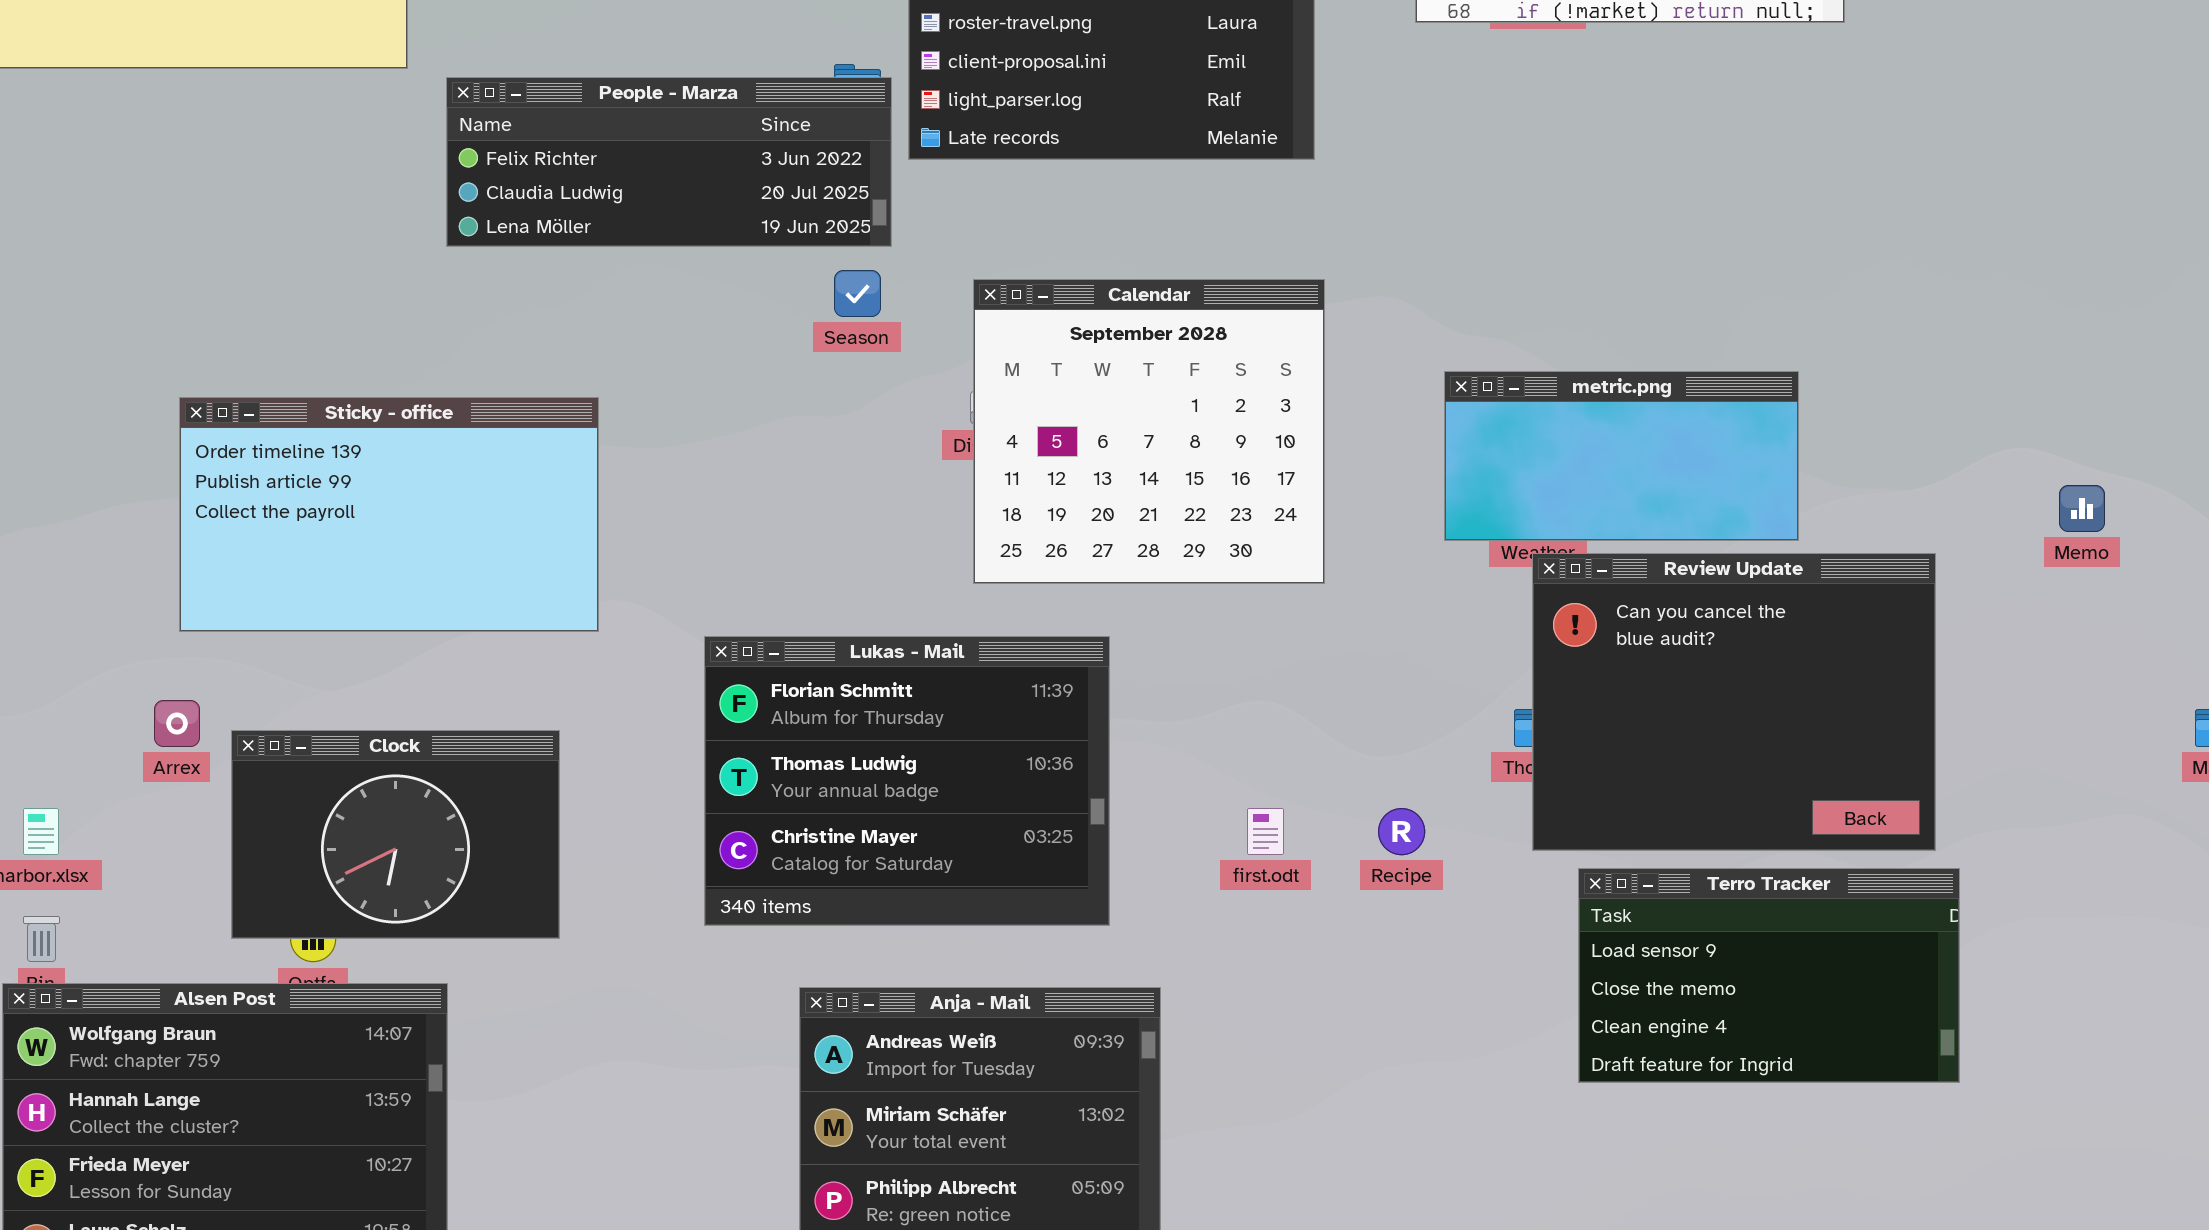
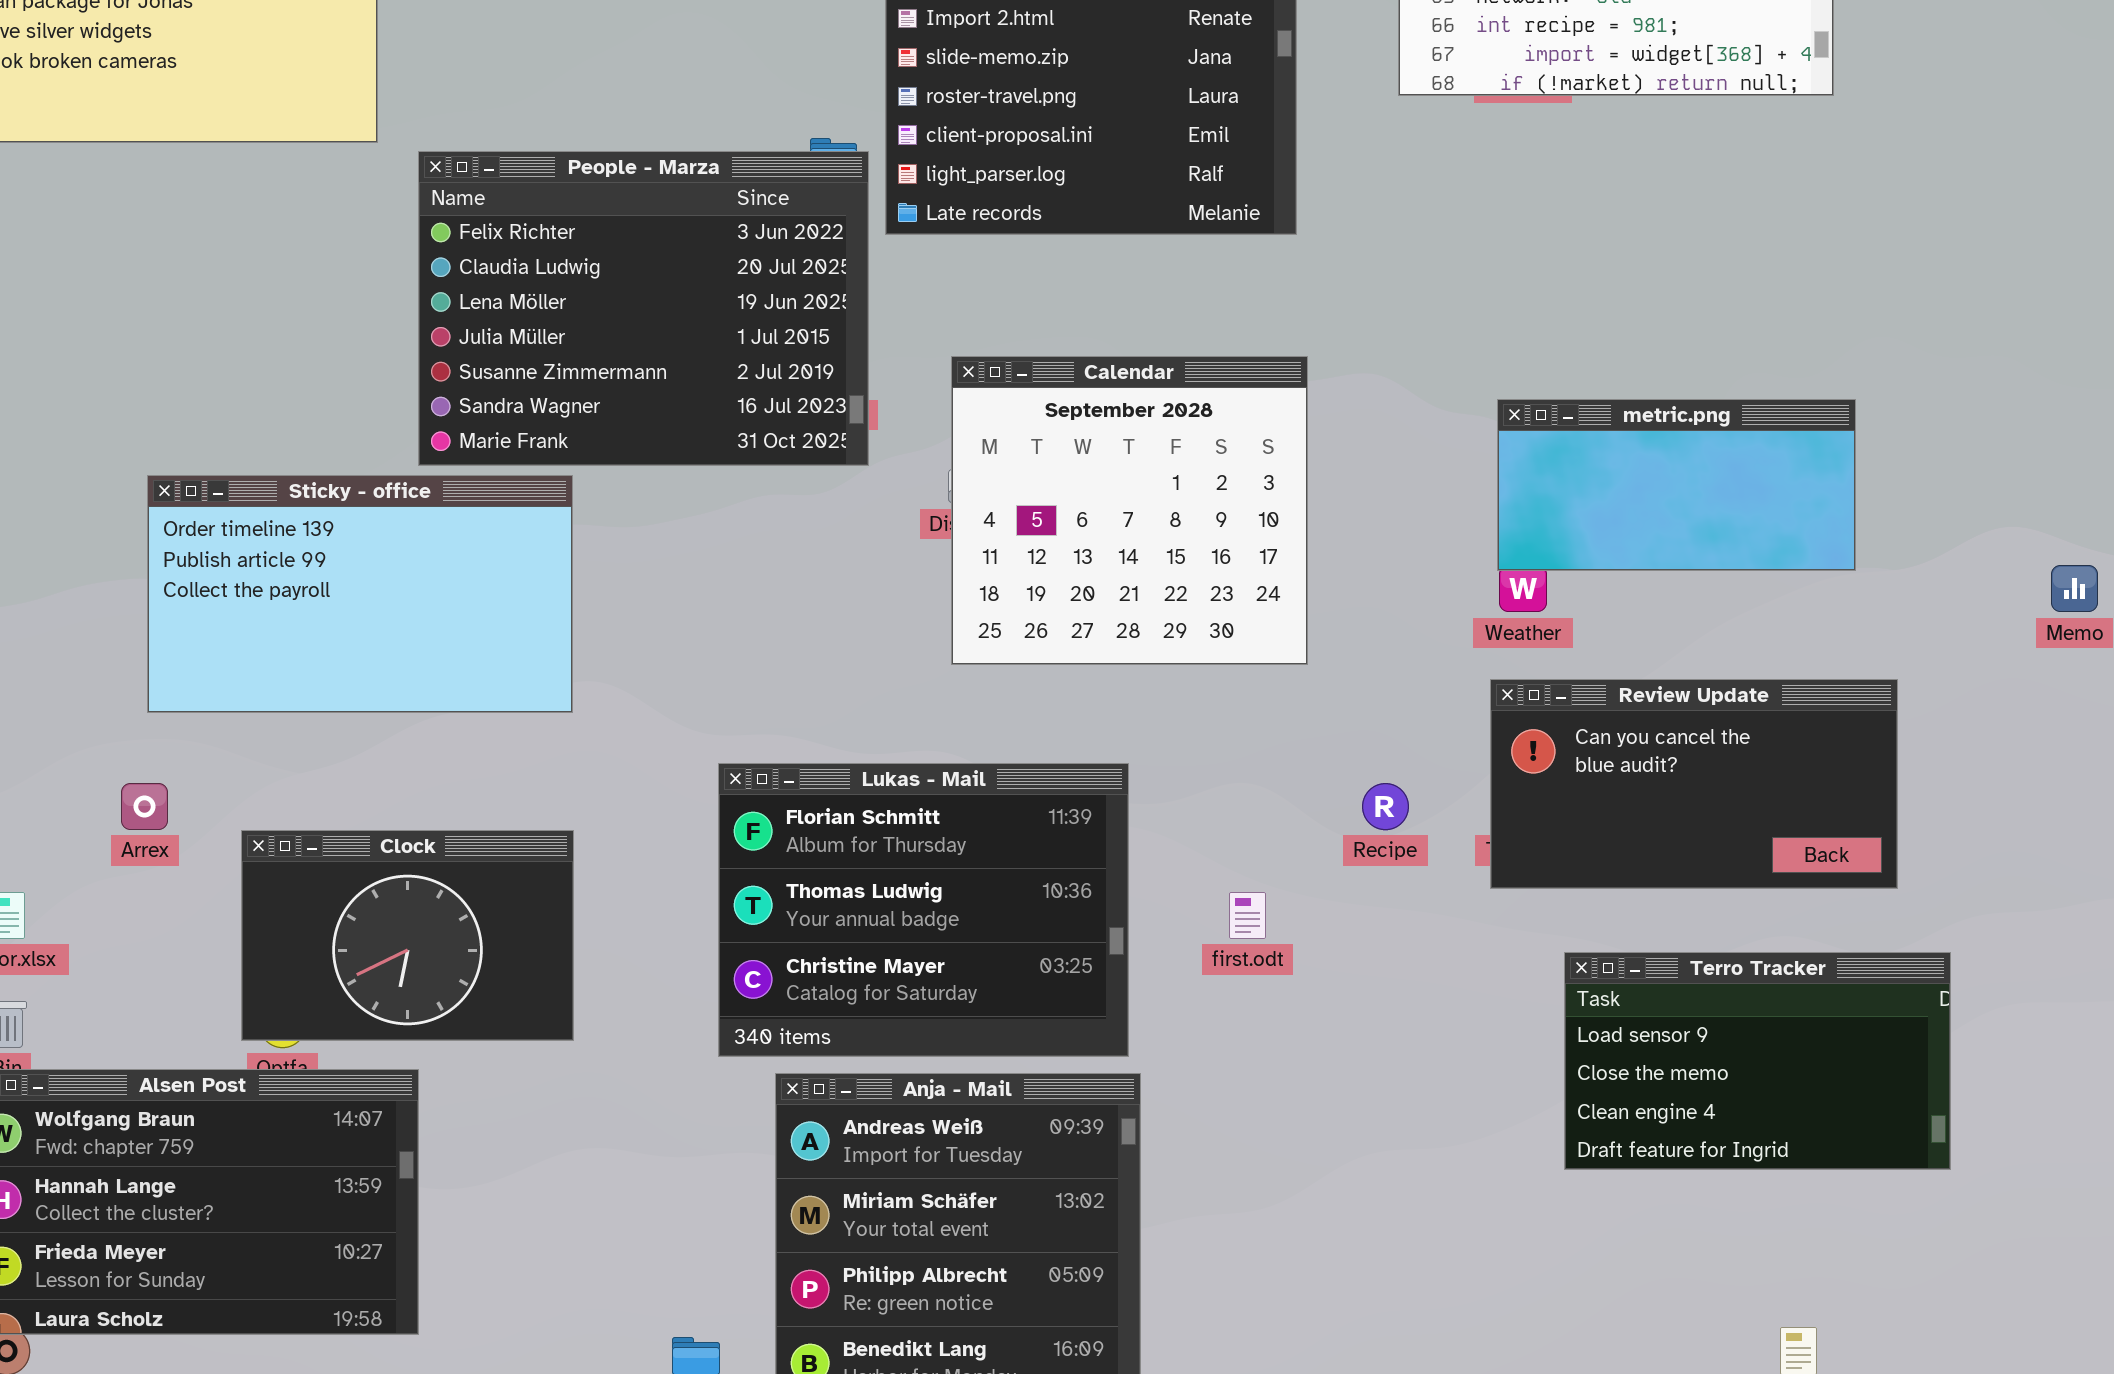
People - Marza: [446,77,892,247] -> [418,151,869,466], resized
metric.png: [1444,371,1799,541] -> [1497,399,1856,571], moved
Review Update: [1532,553,1936,851] -> [1490,679,1898,889], moved, resized
Lukas - Mail: [704,636,1110,926] -> [718,763,1129,1057], moved
Clock: [231,730,560,939] -> [241,830,574,1041], moved
Recipe: [1378,808,1425,855] -> [1362,783,1409,830], moved

